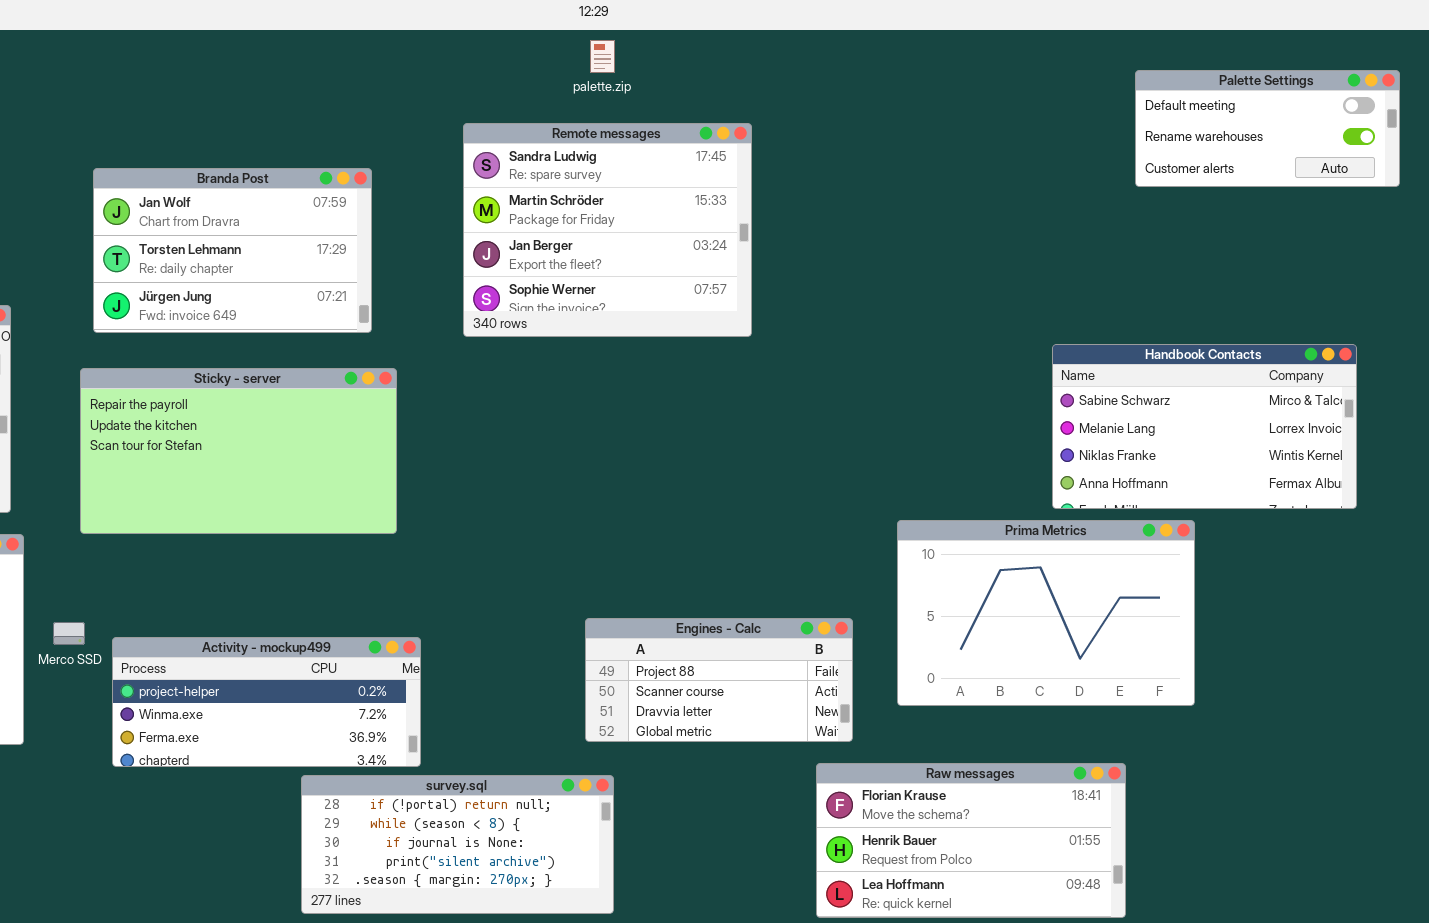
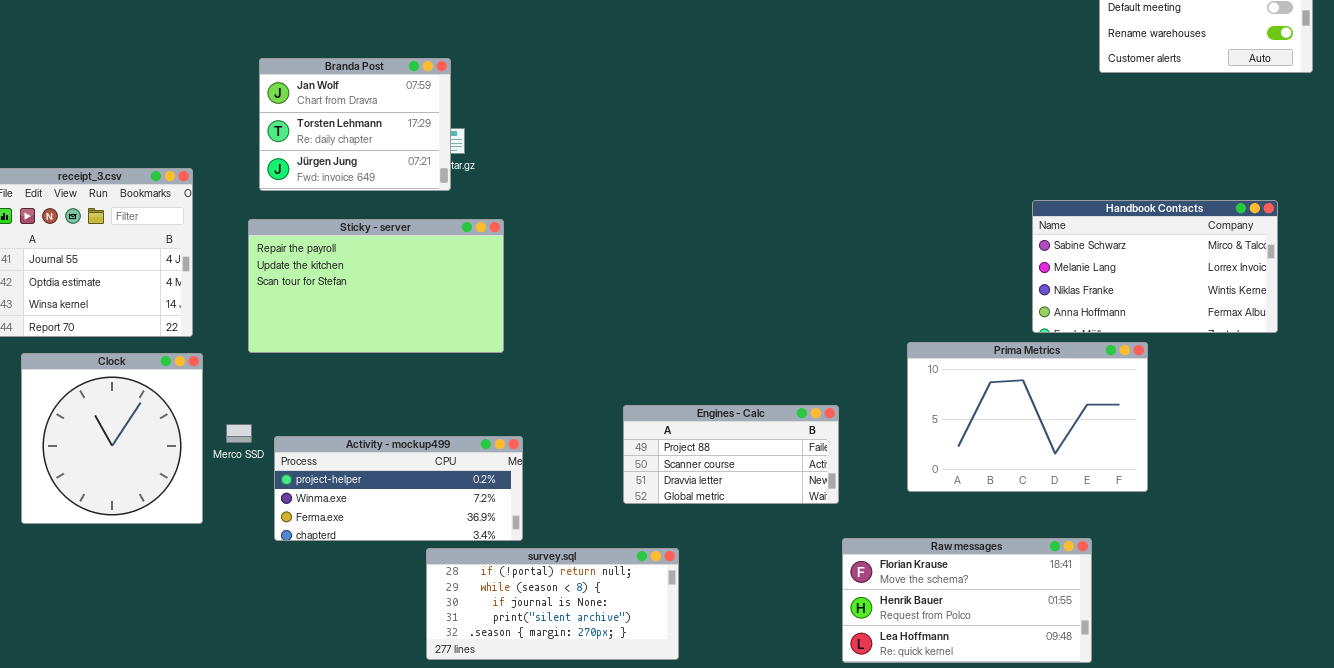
Remote messages: [463,123,752,337] -> none, closed
Branda Post: [93,168,372,333] -> [259,58,451,191], resized
Engines - Calc: [585,618,853,742] -> [623,405,839,504], moved

